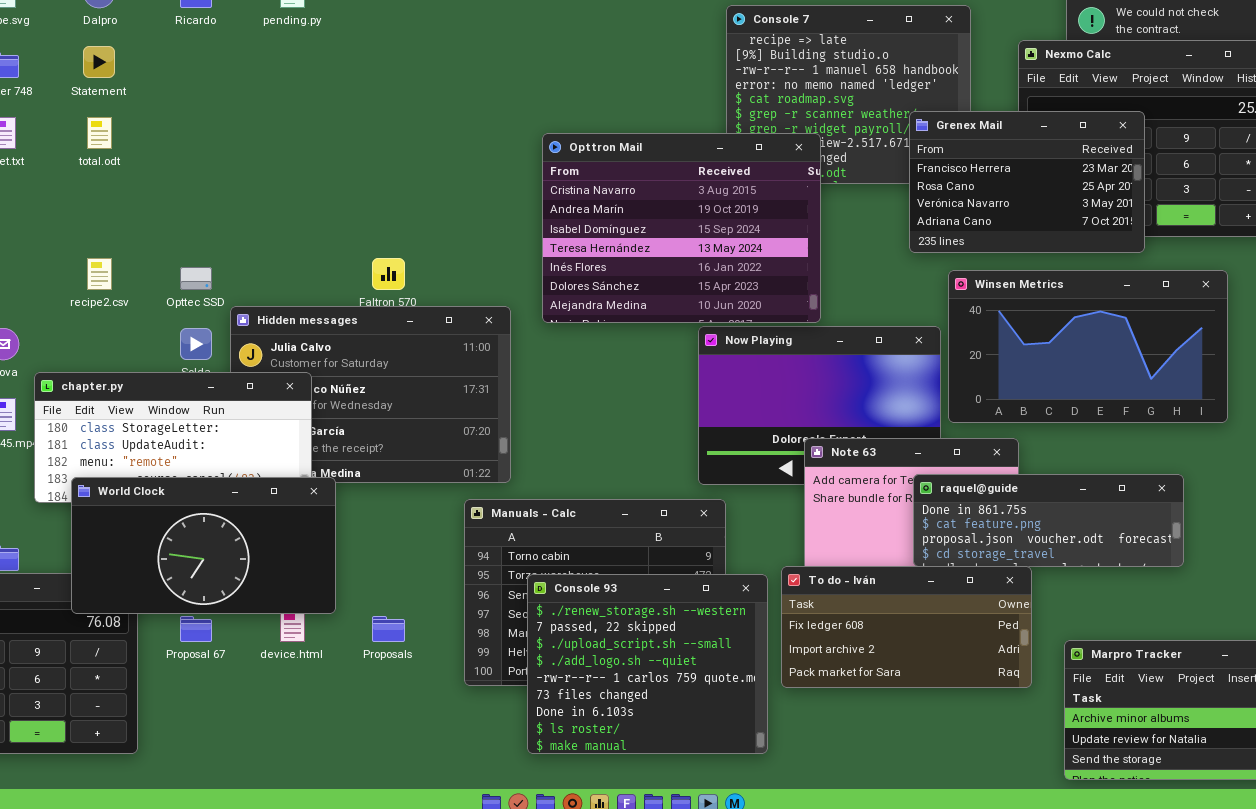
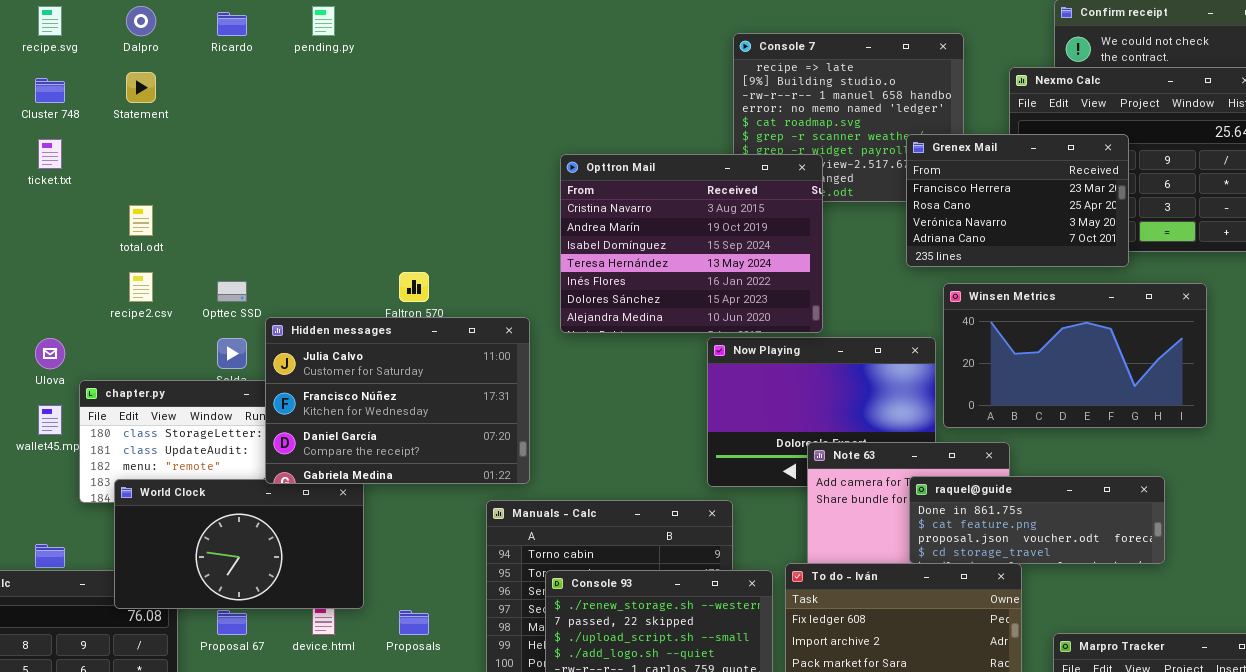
total.odt: [87,117,112,149] -> [129,205,153,236], moved
Hidden messages: [230,306,511,483] -> [265,317,530,484], raised

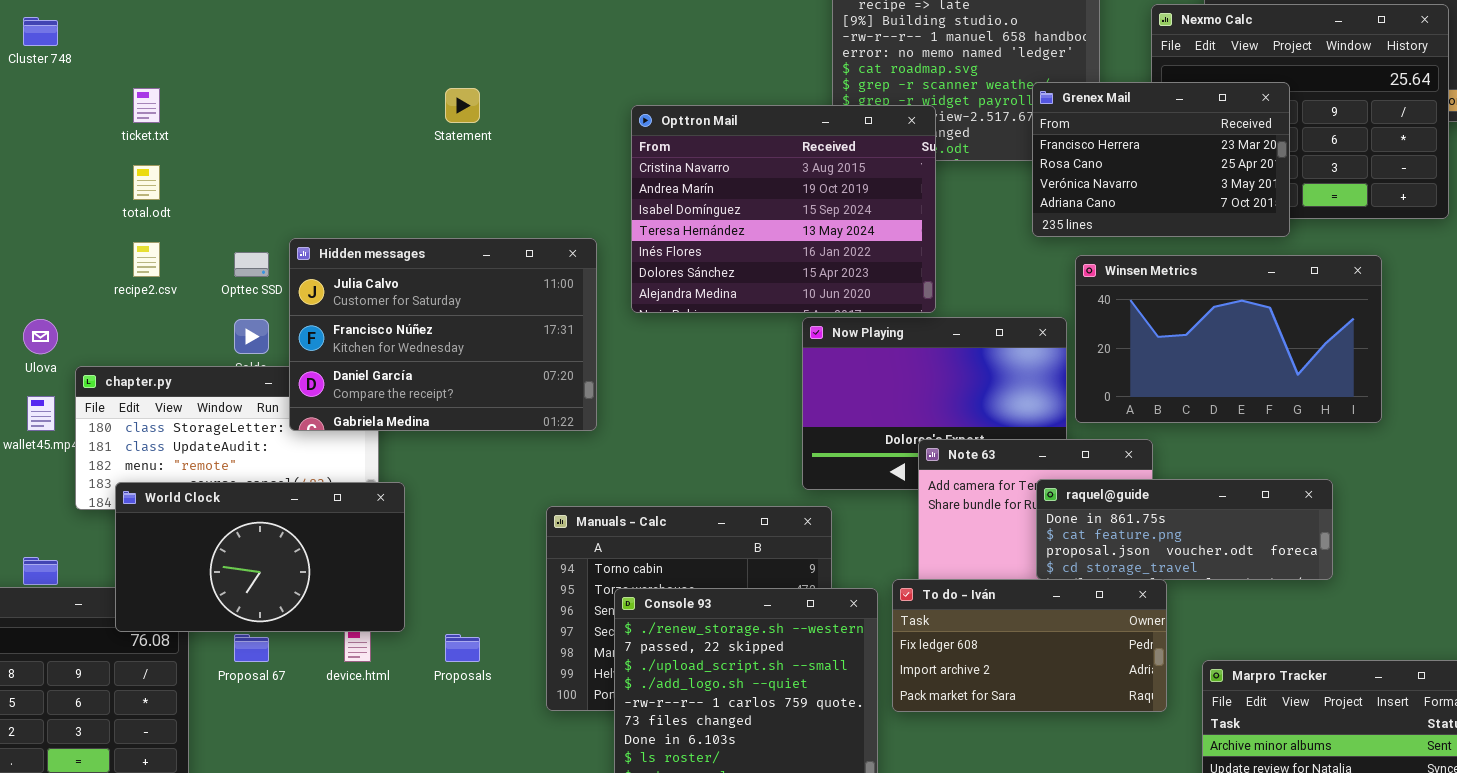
Statement: [126,72,156,103] -> [445,88,480,123], moved
ticket.txt: [38,139,62,169] -> [133,88,160,123], moved
Hidden messages: [265,317,530,484] -> [289,238,597,431], moved

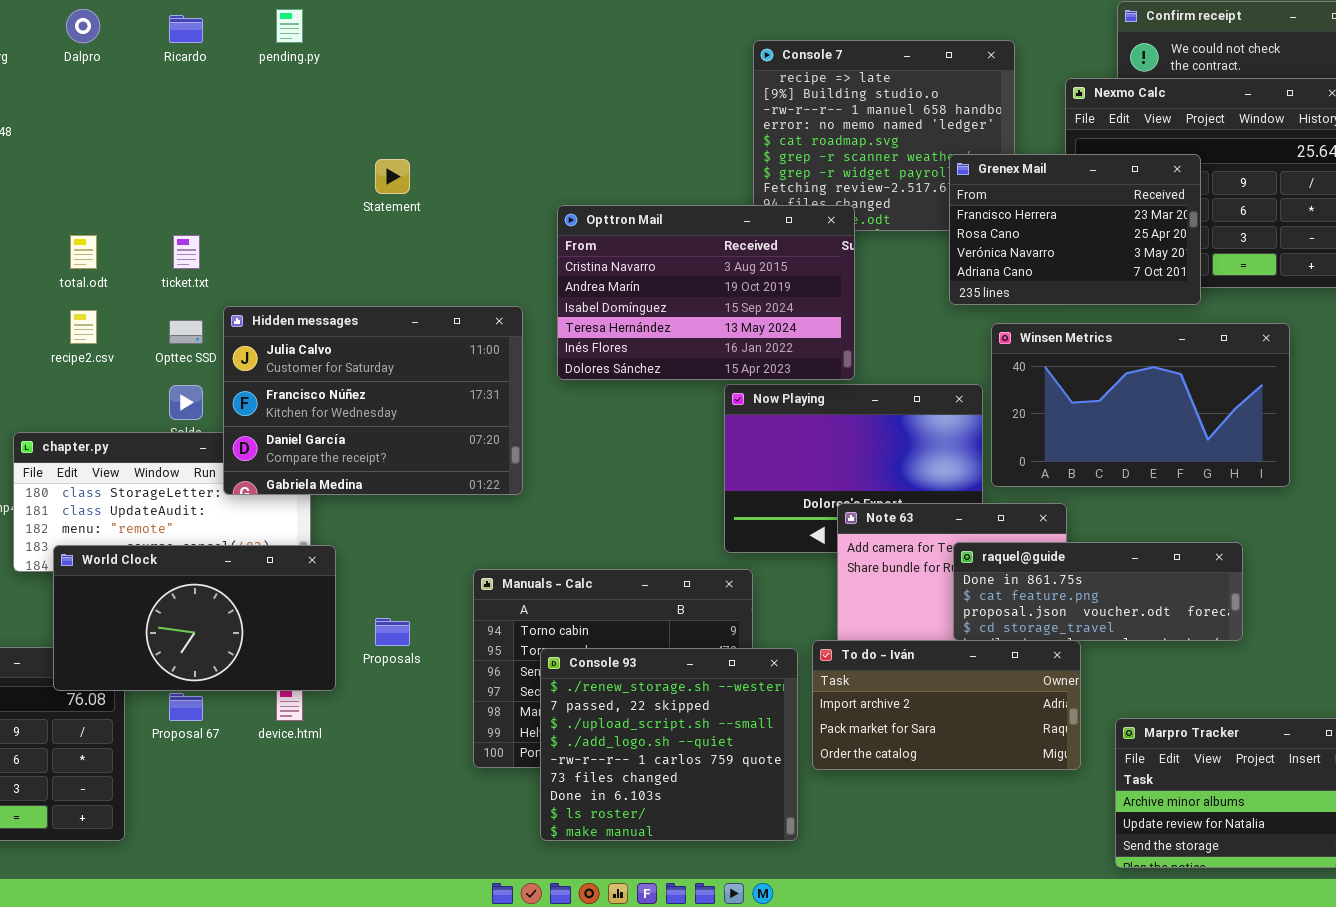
ticket.txt: [133,88,160,123] -> [173,235,200,269], moved
Opttron Mail: [631,105,936,313] -> [557,205,855,380], resized
To do - Iván: [892,579,1167,712] -> [812,640,1081,770], scrolled down 1 row
Proposals: [445,634,480,662] -> [375,618,410,646], moved

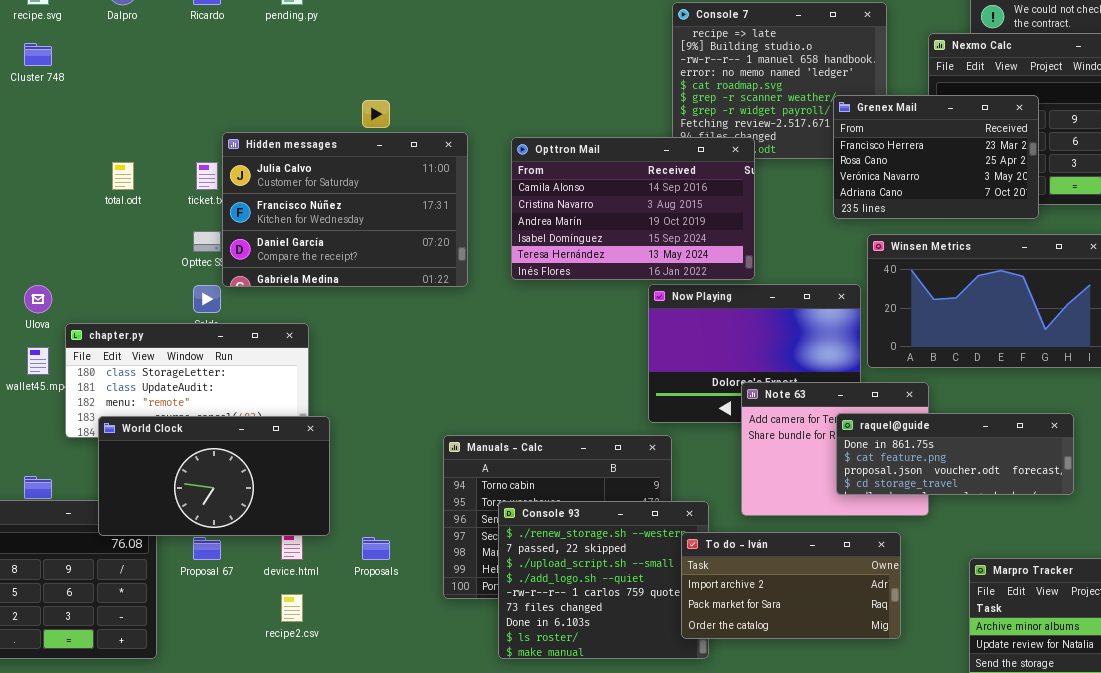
Opttron Mail: [557,205,855,380] -> [511,137,755,280], scrolled up 1 row
Hidden messages: [223,306,523,495] -> [222,132,468,287], moved
recipe2.csv: [70,310,97,344] -> [281,594,303,622], moved
Proposals: [375,618,410,646] -> [362,537,390,560], moved
To do - Iván: [812,640,1081,770] -> [681,532,901,639], moved

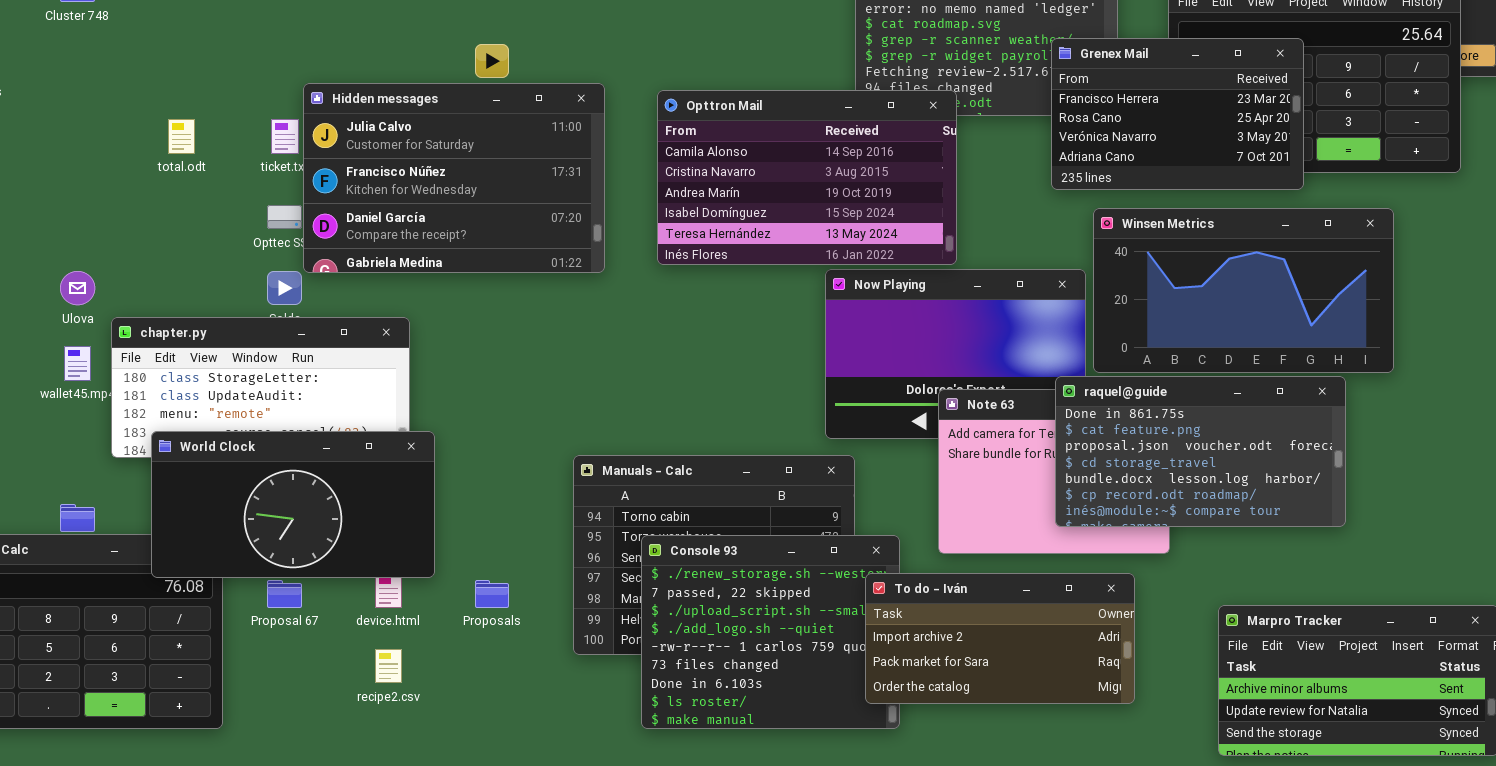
raquel@guide: [836,413,1074,495] -> [1055,376,1346,527], resized

